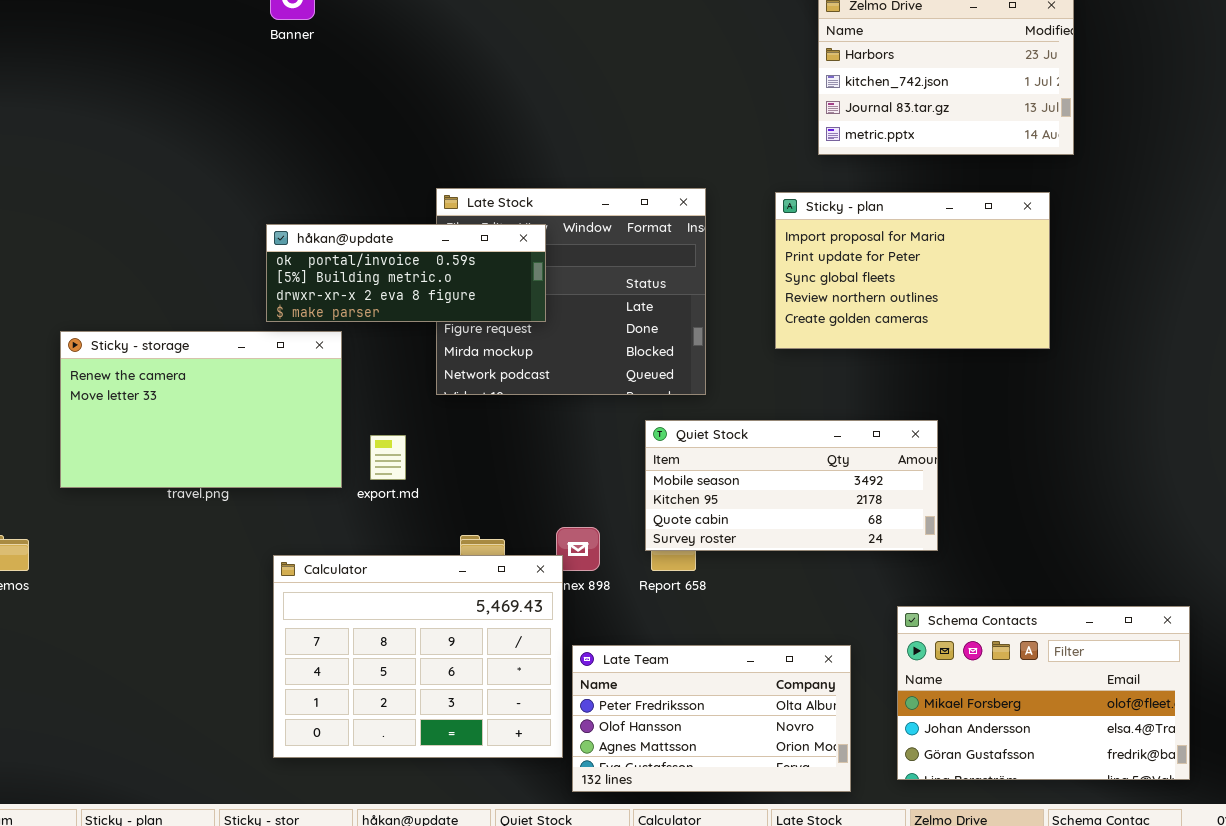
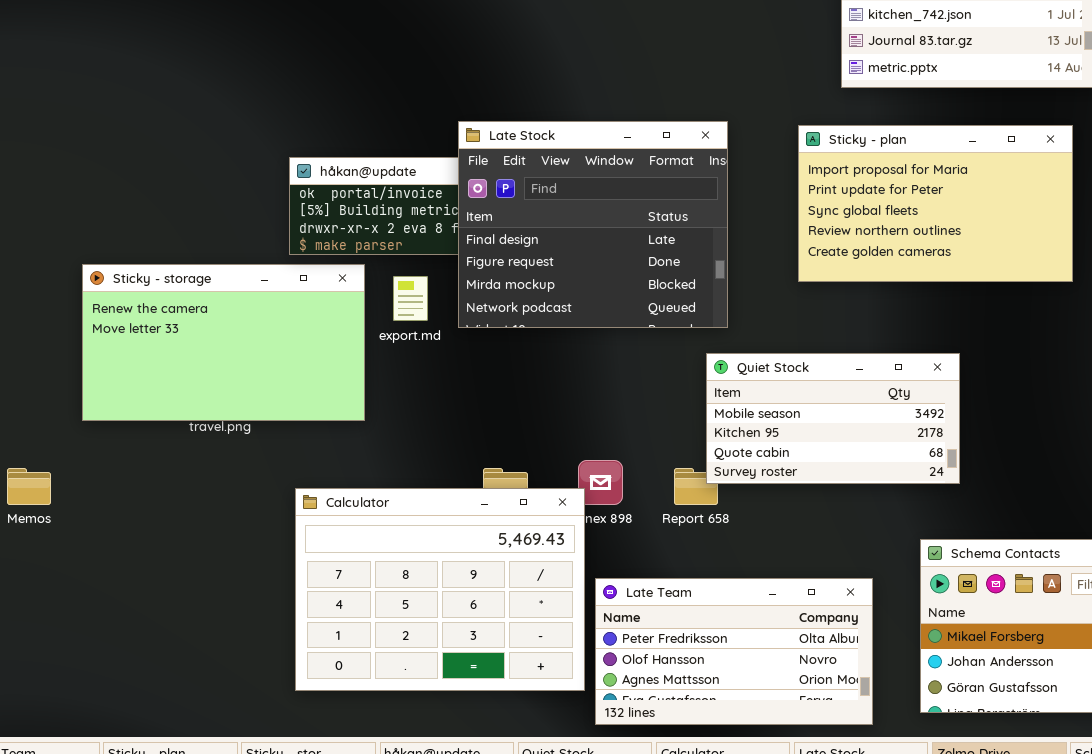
Late Stock: [436,188,706,395] -> [458,121,728,328], raised
Quiet Stock: [645,420,938,551] -> [706,353,960,484], resized
export.md: [370,435,406,480] -> [393,276,428,321], moved

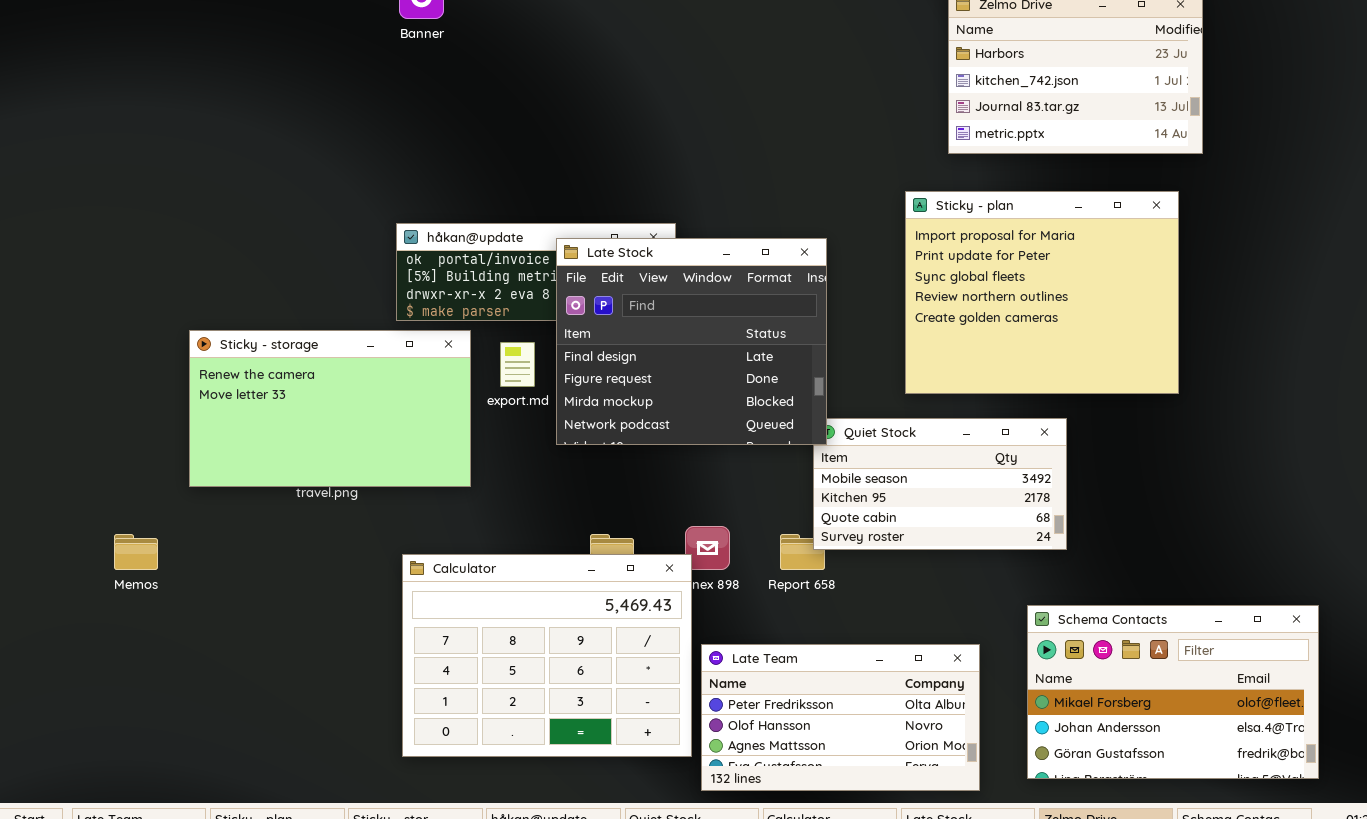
Late Stock: [458,121,728,328] -> [556,238,827,445], moved
Sticky - plan: [798,125,1073,282] -> [905,191,1179,394], resized

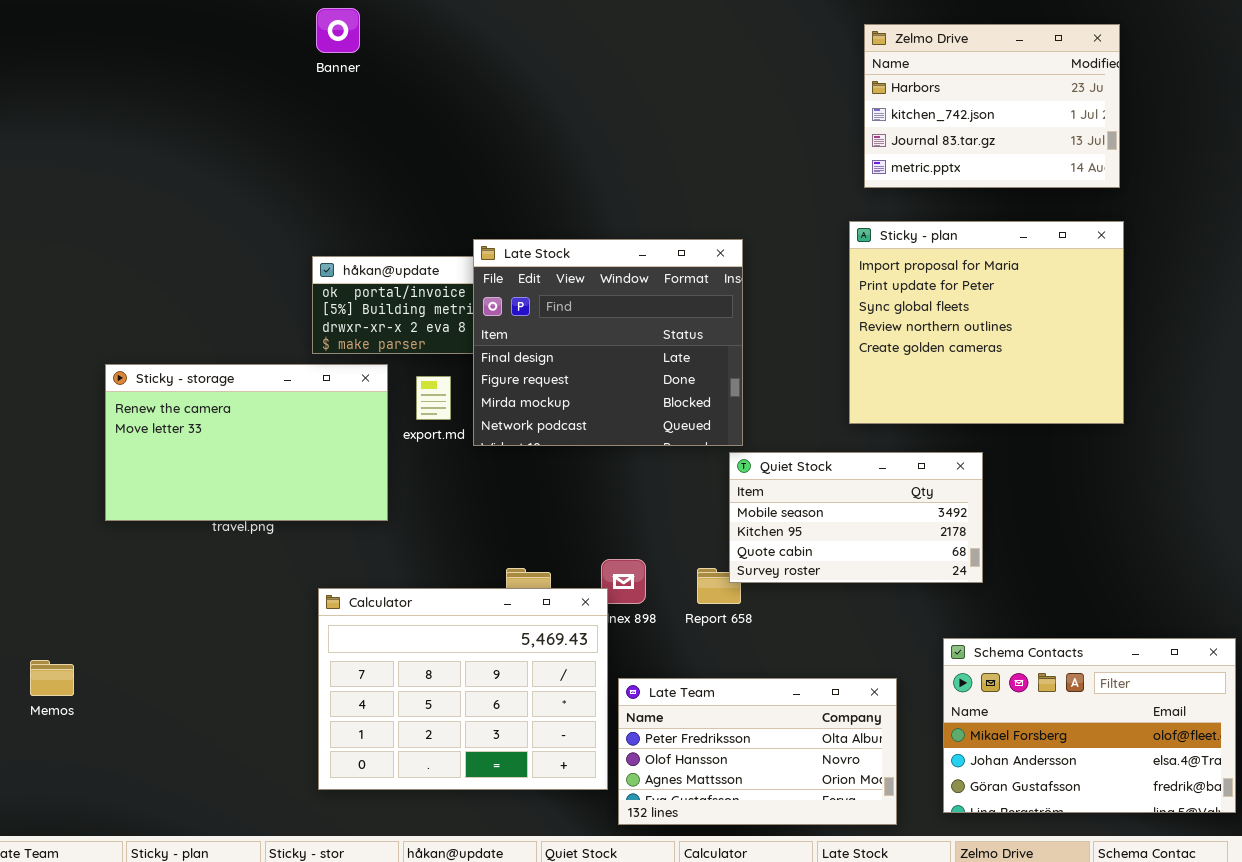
Sticky - plan: [905,191,1179,394] -> [849,221,1124,424], moved
Late Stock: [556,238,827,445] -> [473,239,743,446], moved
Memos: [114,534,158,570] -> [30,660,74,696], moved

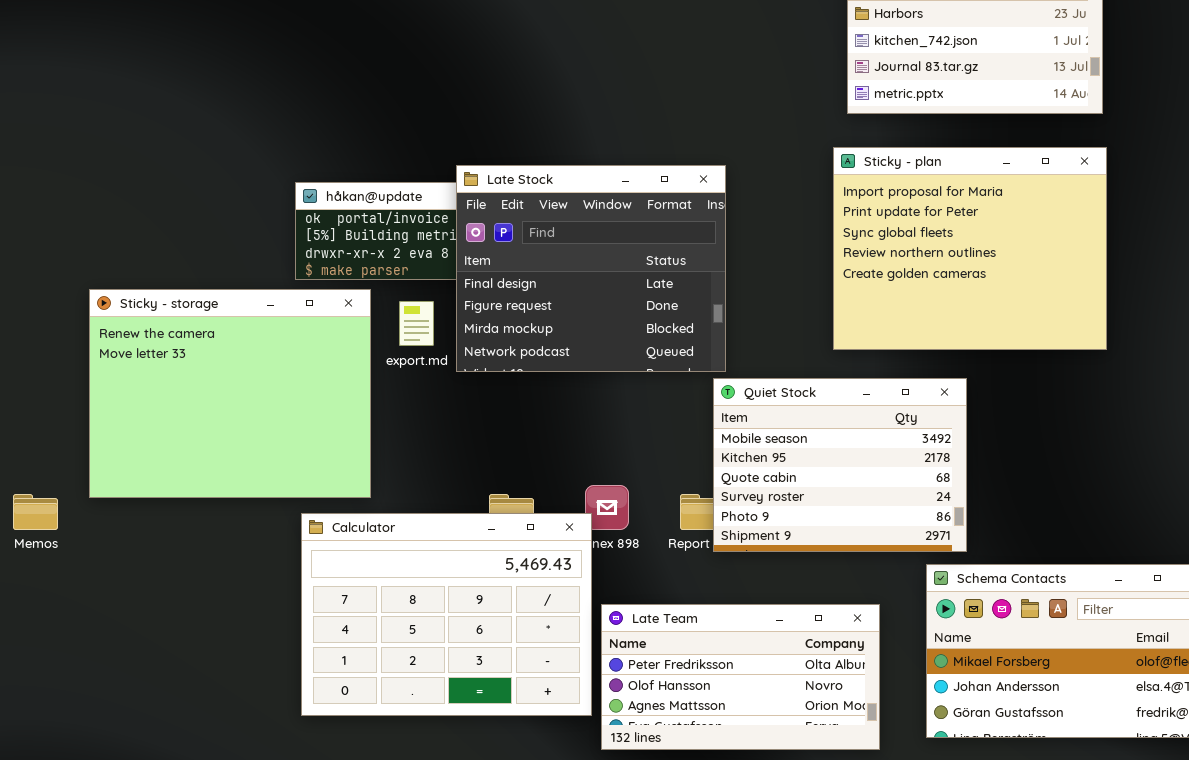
Sticky - storage: [105,364,388,521] -> [89,289,371,498], resized
Quiet Stock: [729,452,983,583] -> [713,378,967,552], resized
Memos: [30,660,74,696] -> [13,494,58,530], moved

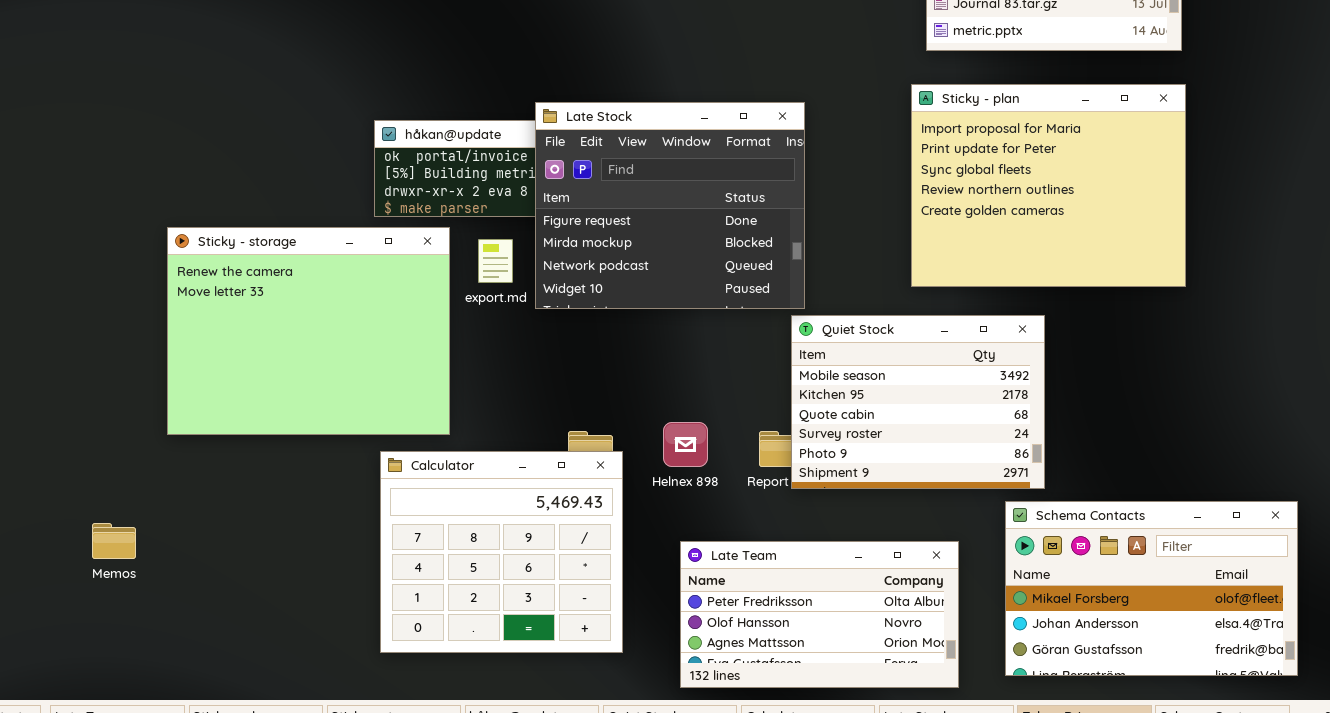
Late Stock: [456,165,726,372] -> [535,102,805,309], scrolled down 1 row
Memos: [13,494,58,530] -> [92,523,136,559], moved
Calculator: [301,513,592,716] -> [380,451,623,653], resized

